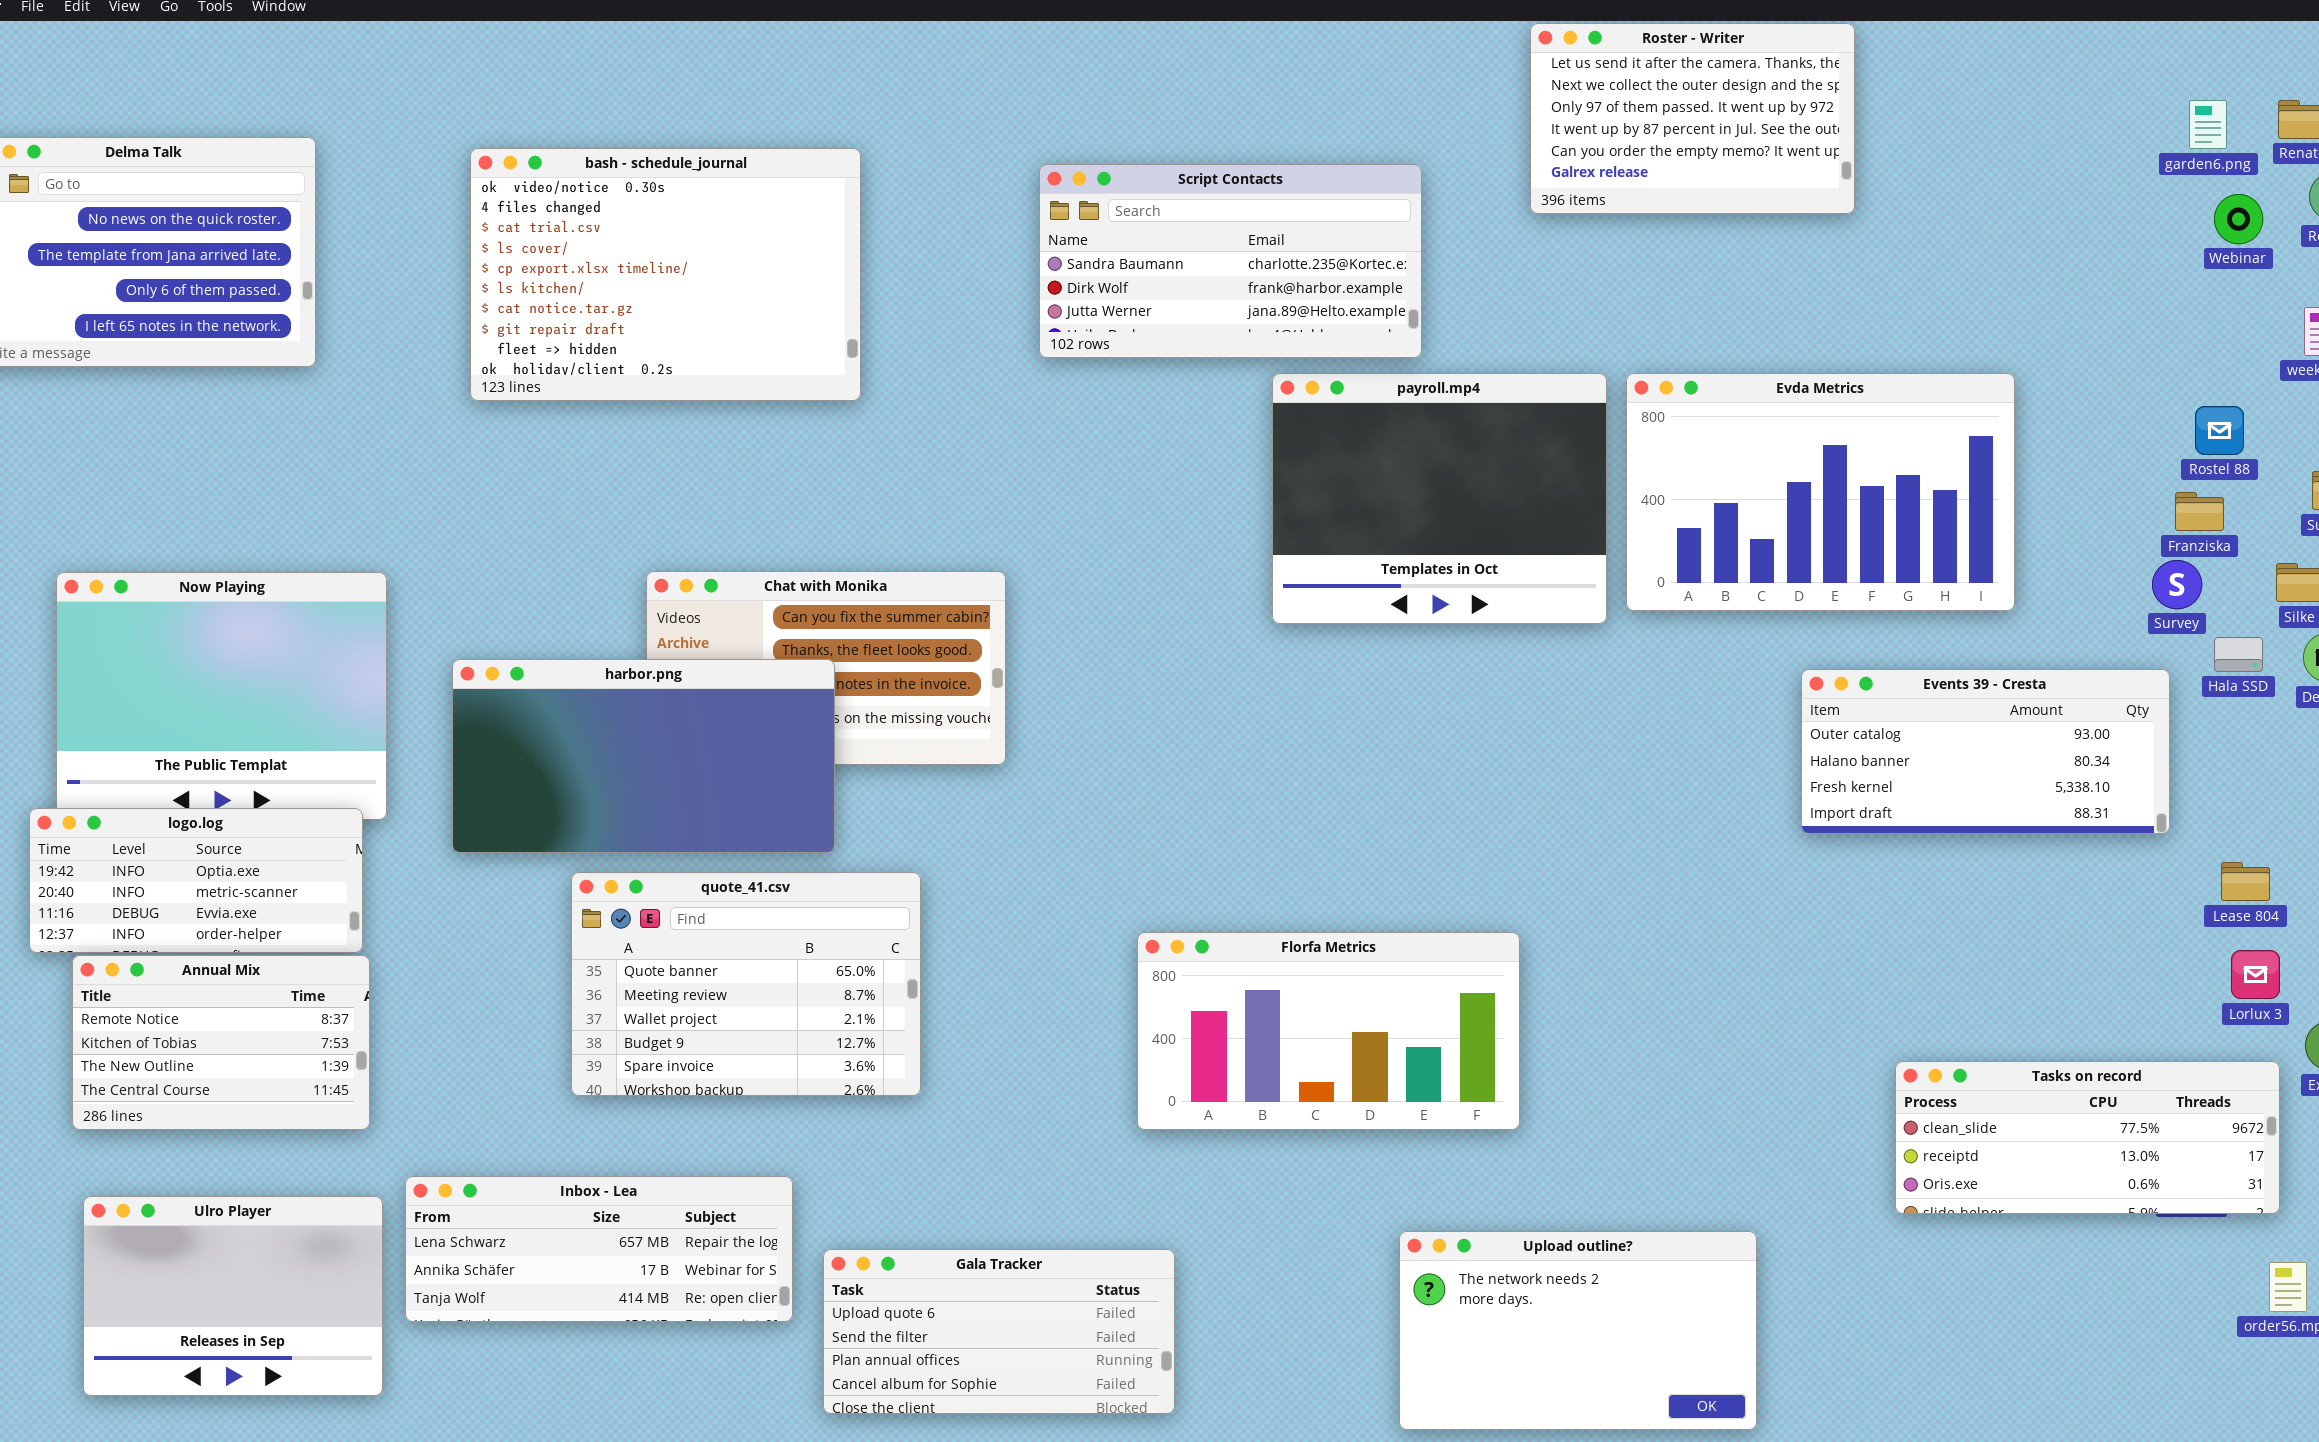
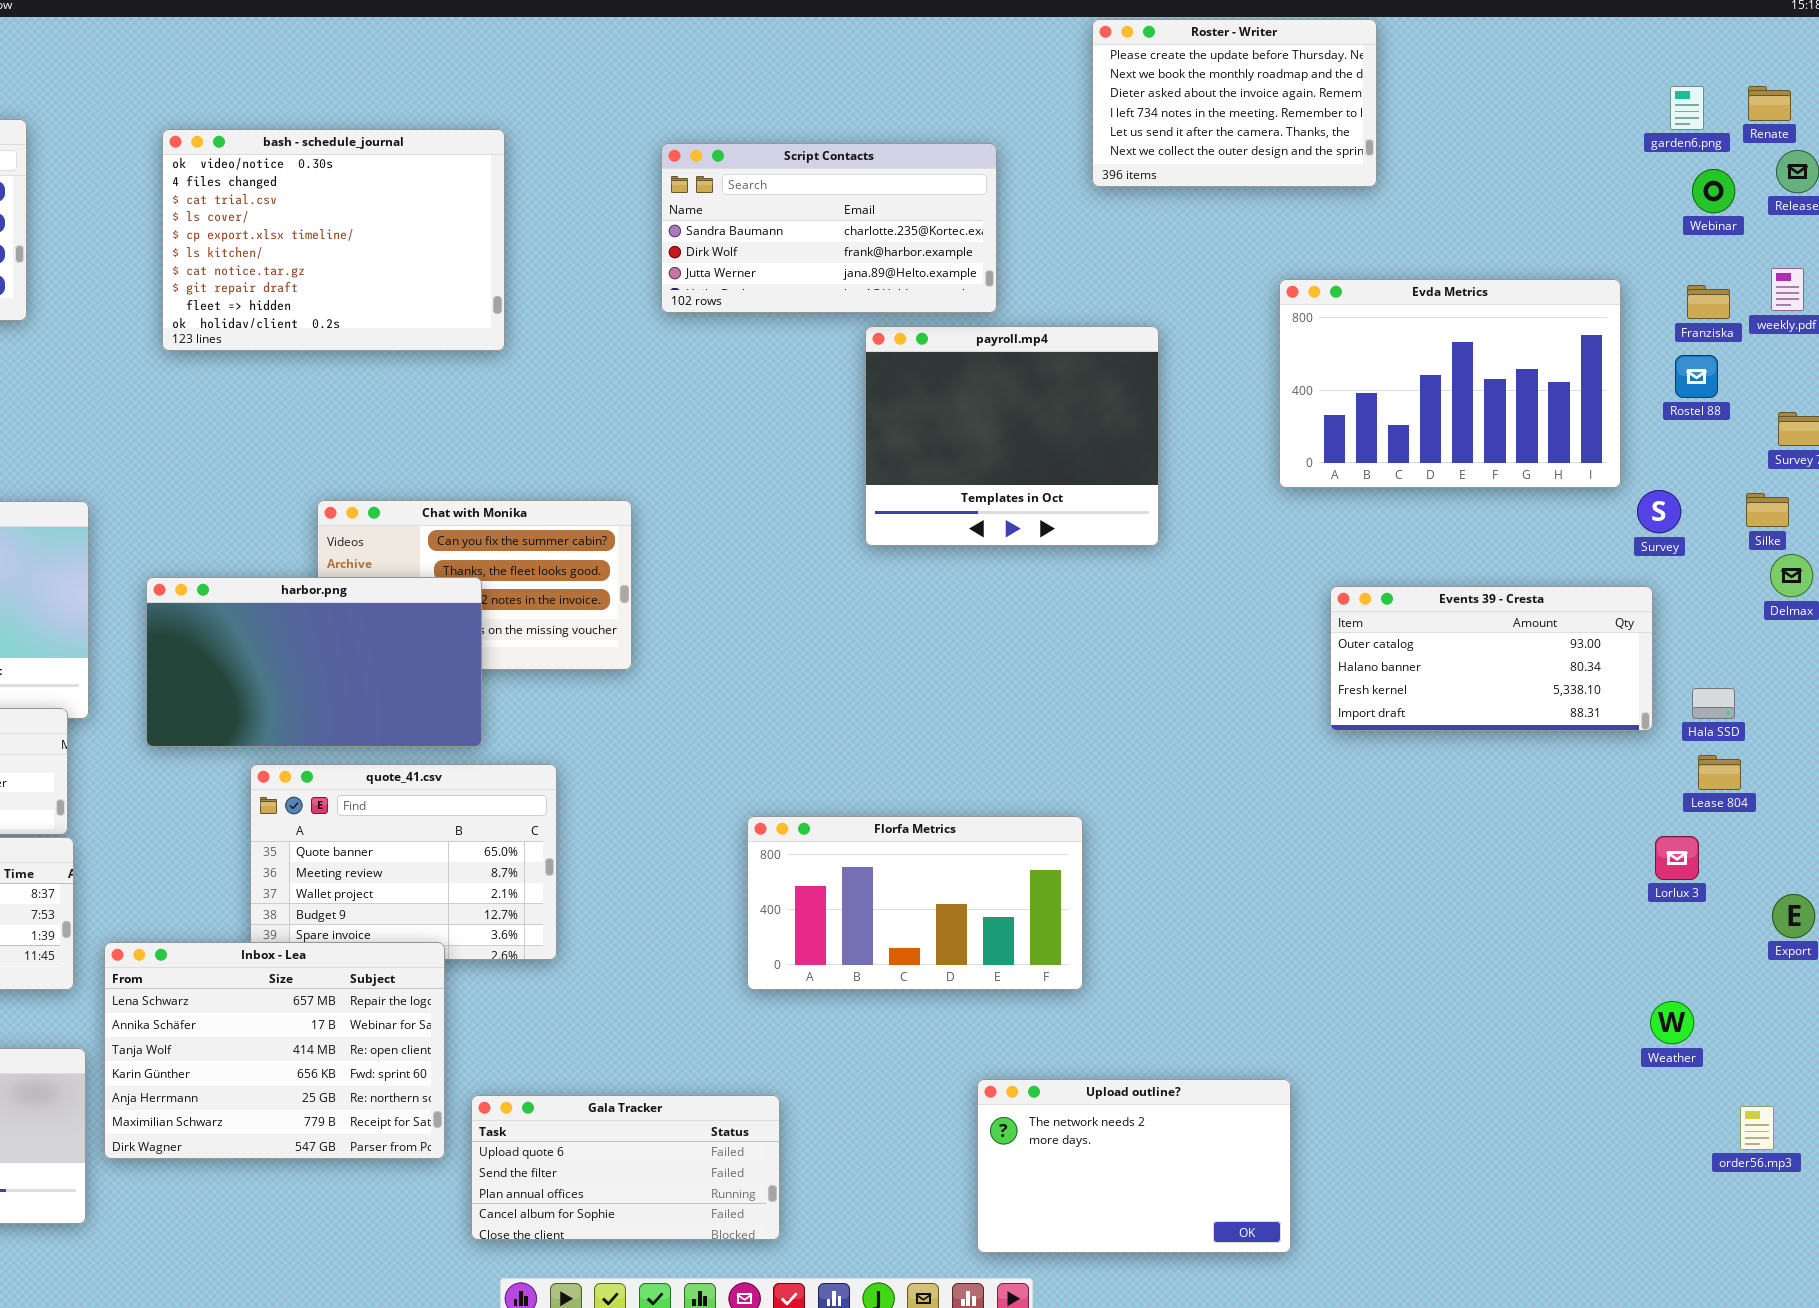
Roster - Writer: [1530,23,1855,214] -> [1092,19,1377,187], scrolled up 4 rows
Evda Metrics: [1626,373,2015,611] -> [1279,279,1621,488], moved
Franziska: [2175,492,2224,531] -> [1687,285,1730,319], moved
Hala SSD: [2214,637,2263,672] -> [1692,688,1735,719], moved
Lorlux 3: [2231,950,2280,999] -> [1655,836,1699,880], moved
Tasks on record: [1895,1061,2280,1214] -> none, closed
Inbox - Lea: [405,1176,793,1322] -> [104,942,445,1159], resized

